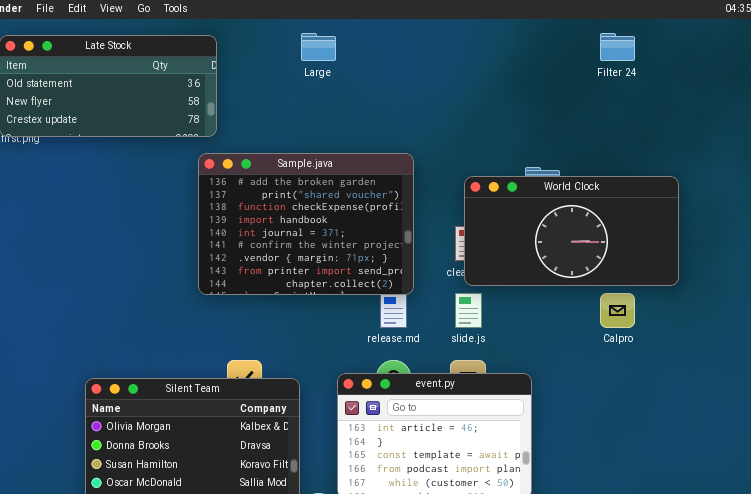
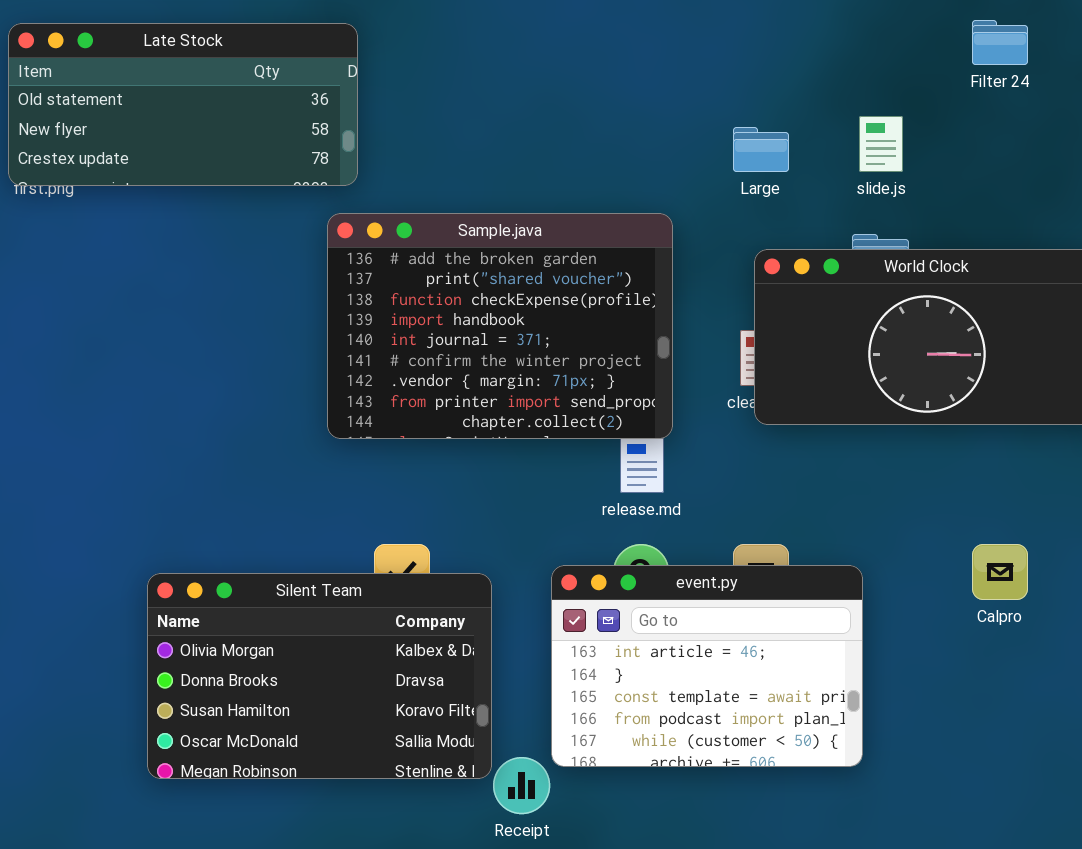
Large: [301,33,336,61] -> [733,127,789,172], moved
slide.js: [455,293,482,328] -> [859,116,903,172], moved
Calpro: [600,293,635,328] -> [972,544,1028,600], moved

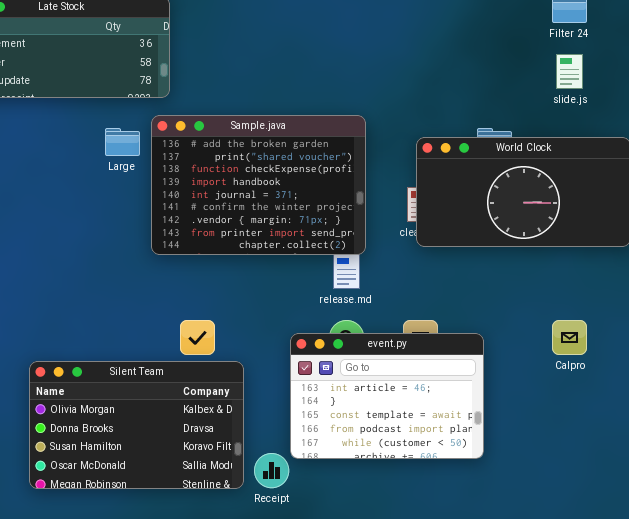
slide.js: [859,116,903,172] -> [556,54,583,89], moved
Large: [733,127,789,172] -> [105,128,140,156], moved
Silent Team: [147,573,492,779] -> [29,361,244,489], moved

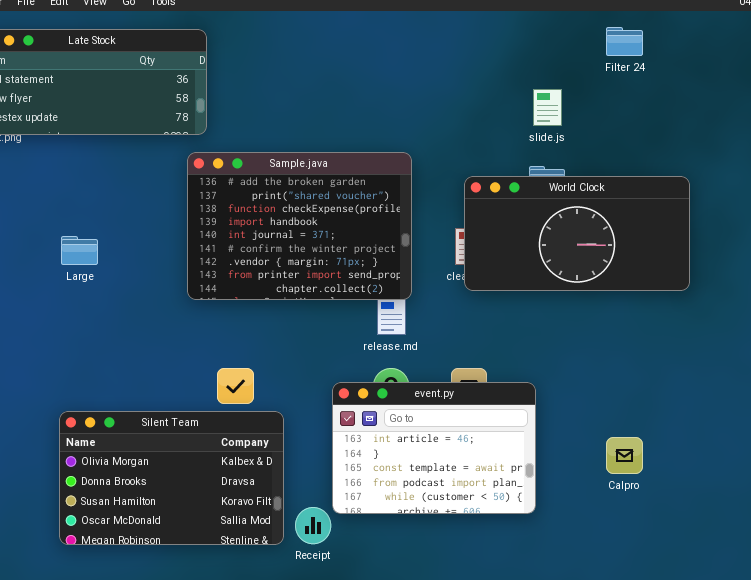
slide.js: [556,54,583,89] -> [533,89,562,126], moved
Large: [105,128,140,156] -> [61,236,98,265], moved
Calpro: [552,320,587,355] -> [606,437,643,474], moved

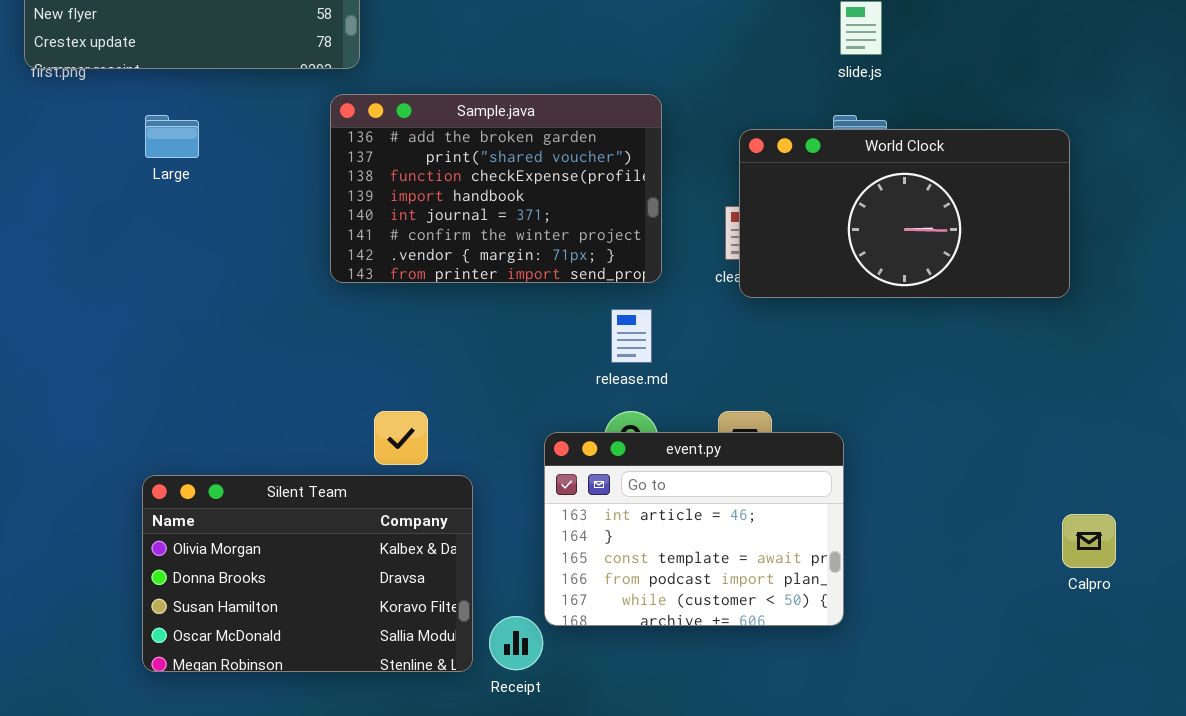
Sample.java: [187,152,412,300] -> [330,94,662,283], resized
Large: [61,236,98,265] -> [145,115,199,158], moved
Calpro: [606,437,643,474] -> [1062,514,1116,568], moved

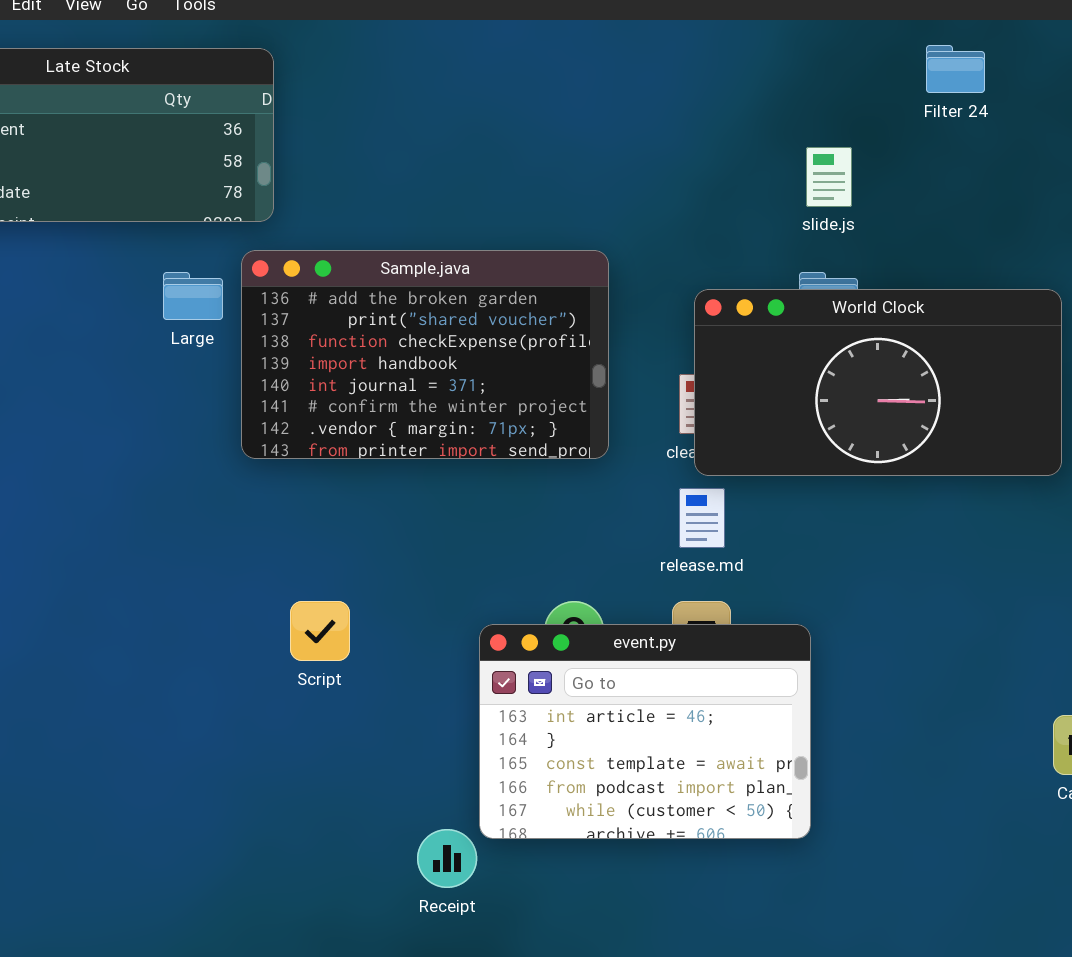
Large: [145,115,199,158] -> [163,272,223,320], moved
release.md: [611,309,652,363] -> [679,488,725,548], moved
Silent Team: [142,475,473,672] -> none, closed

